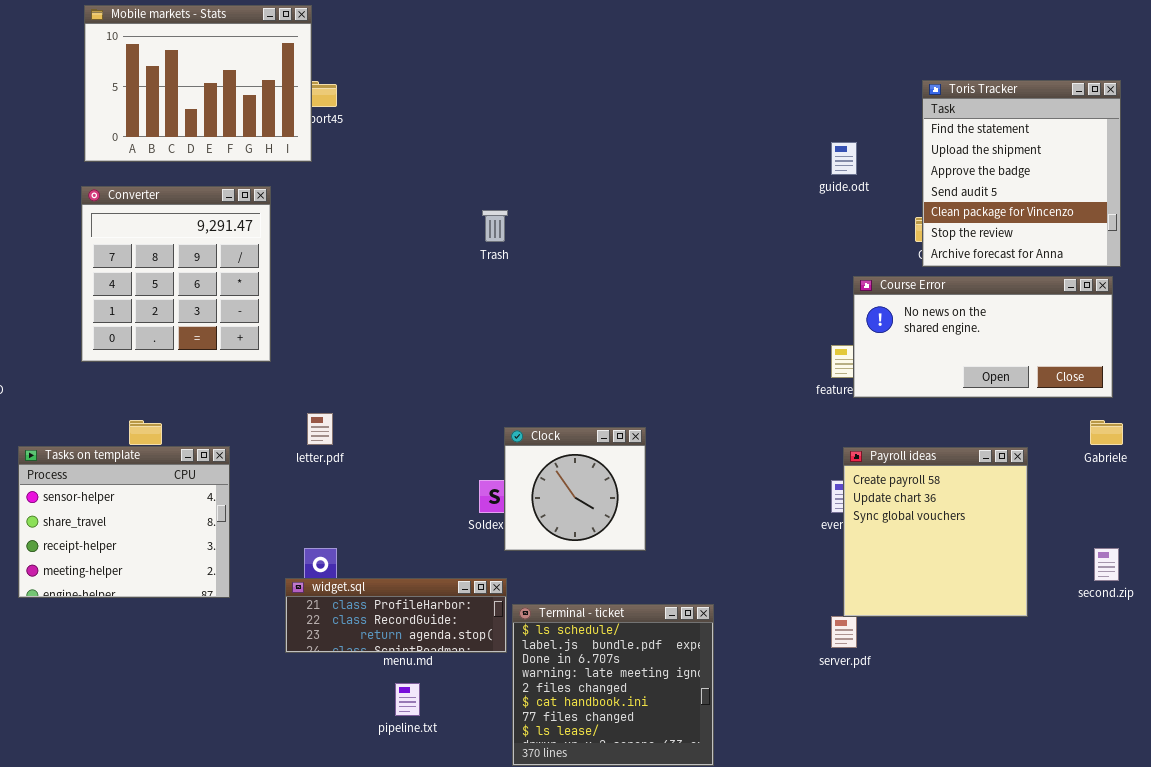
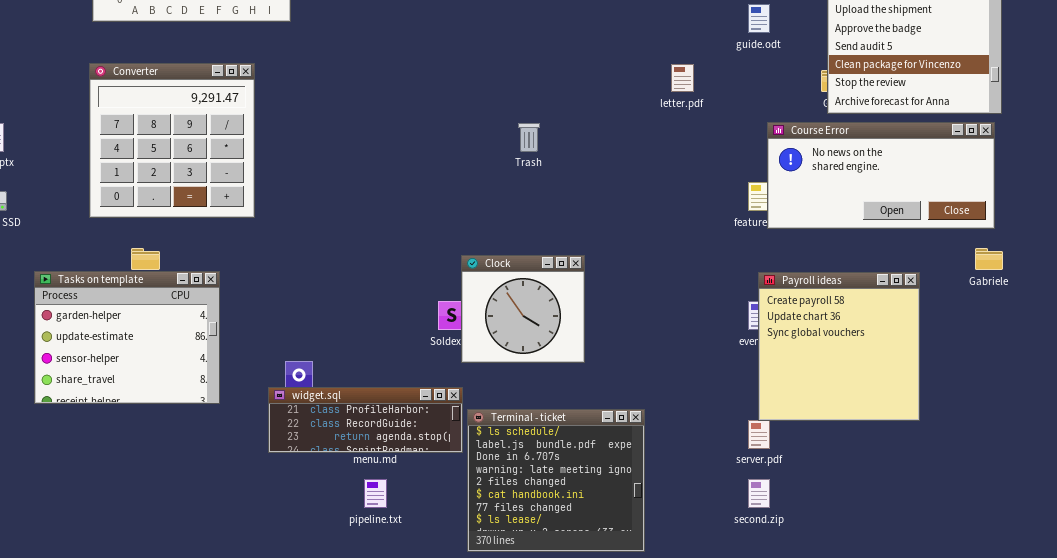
Converter: [81,186,271,362] -> [89,63,255,218], moved
Trash: [482,210,508,242] -> [518,123,540,152], moved
letter.pdf: [307,413,333,445] -> [671,64,694,92], moved
Tasks on template: [18,446,230,598] -> [34,271,220,404], scrolled up 2 rows
second.zip: [1094,548,1119,581] -> [748,479,770,508], moved

